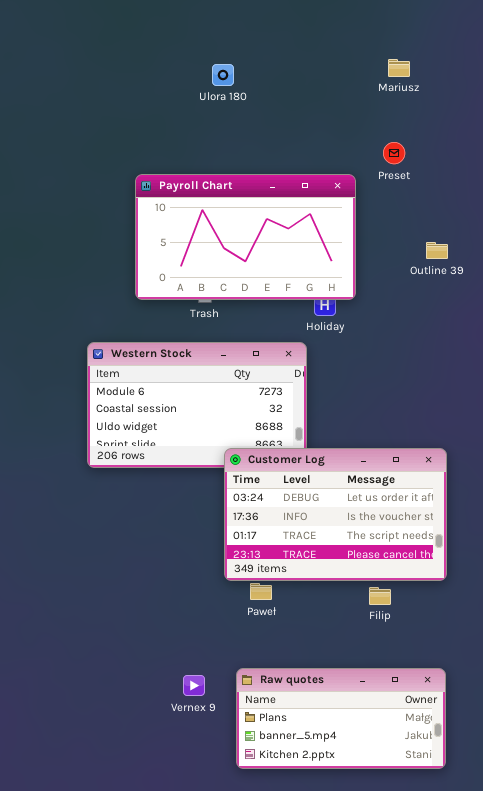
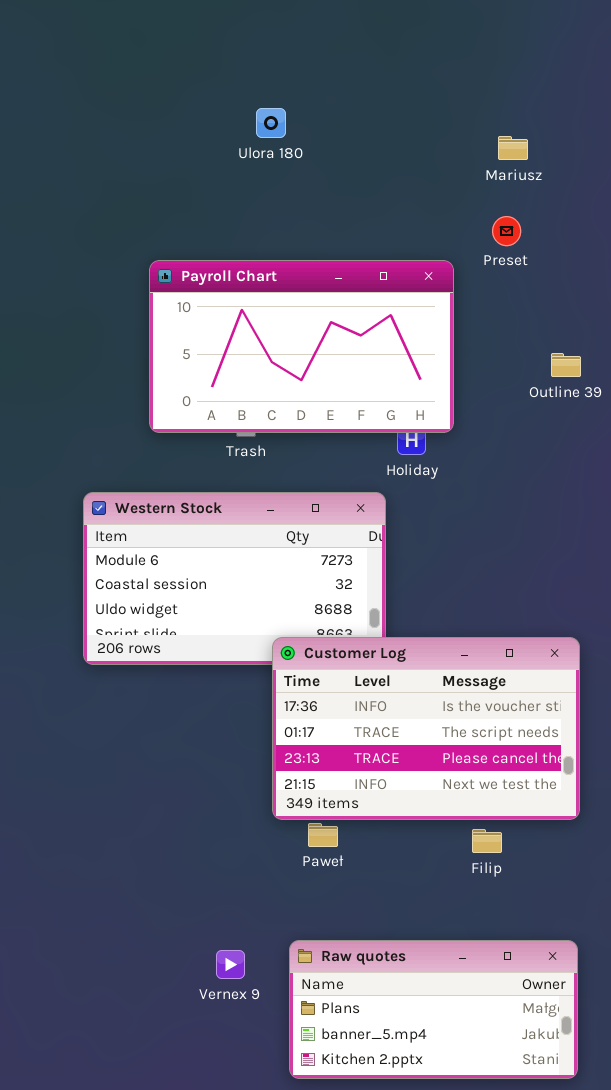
Mariusz: [388,59,410,77] -> [498,136,528,160], moved
Customer Log: [224,448,447,581] -> [272,637,580,820], scrolled down 1 row

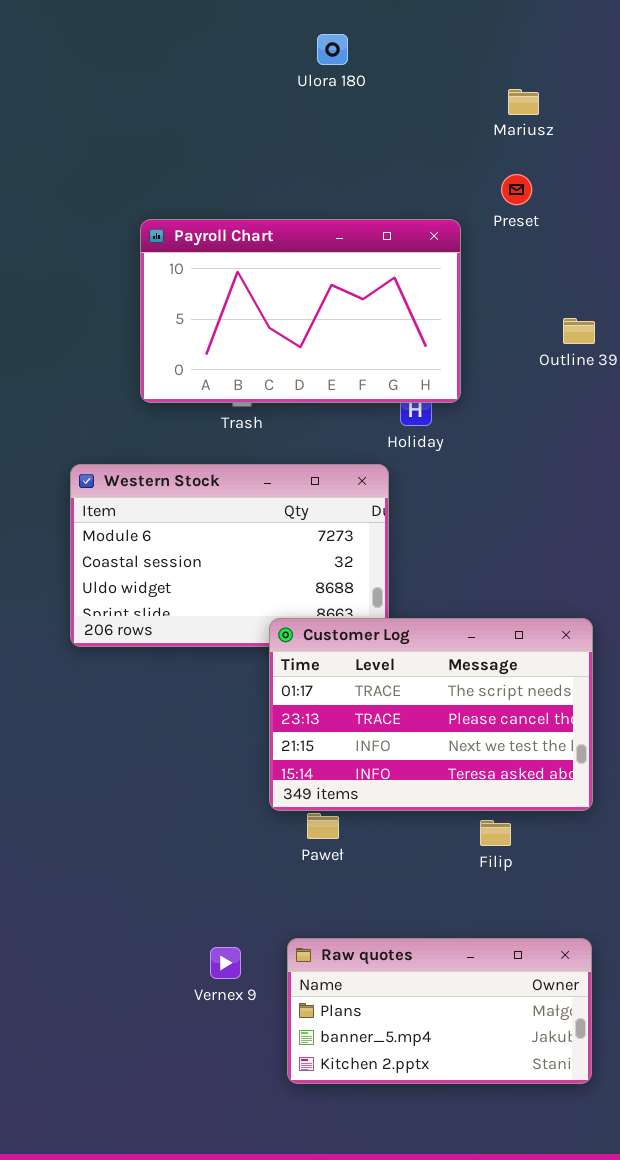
Ulora 180: [256,108,286,138] -> [317,34,348,65], moved
Customer Log: [272,637,580,820] -> [269,618,593,811], scrolled down 1 row

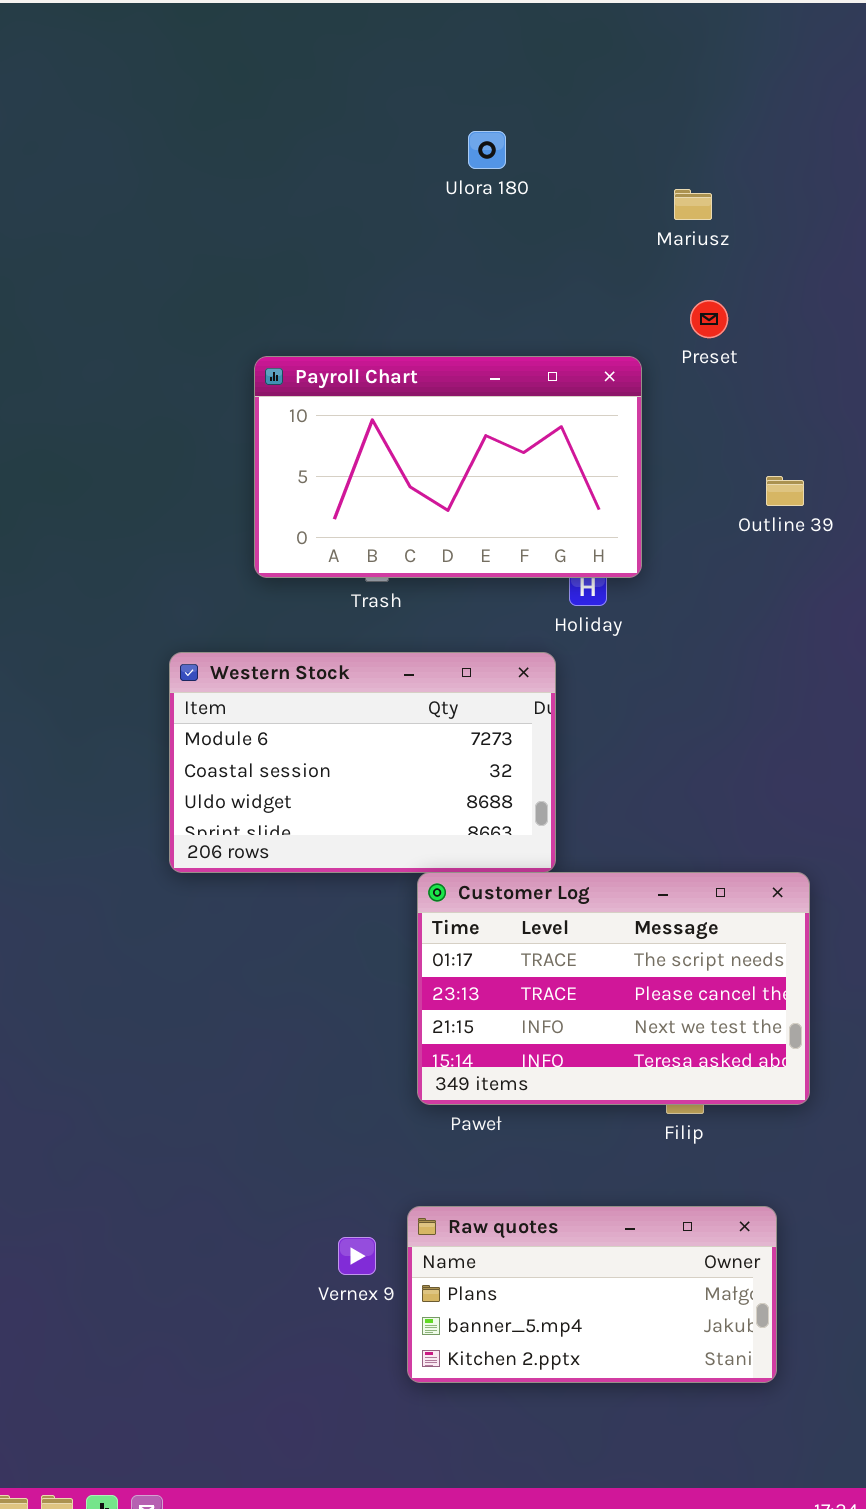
Mariusz: [508,89,539,115] -> [674,189,712,220], moved
Customer Log: [269,618,593,811] -> [417,872,810,1105], moved
Raw quotes: [287,938,592,1084] -> [407,1206,777,1383], moved

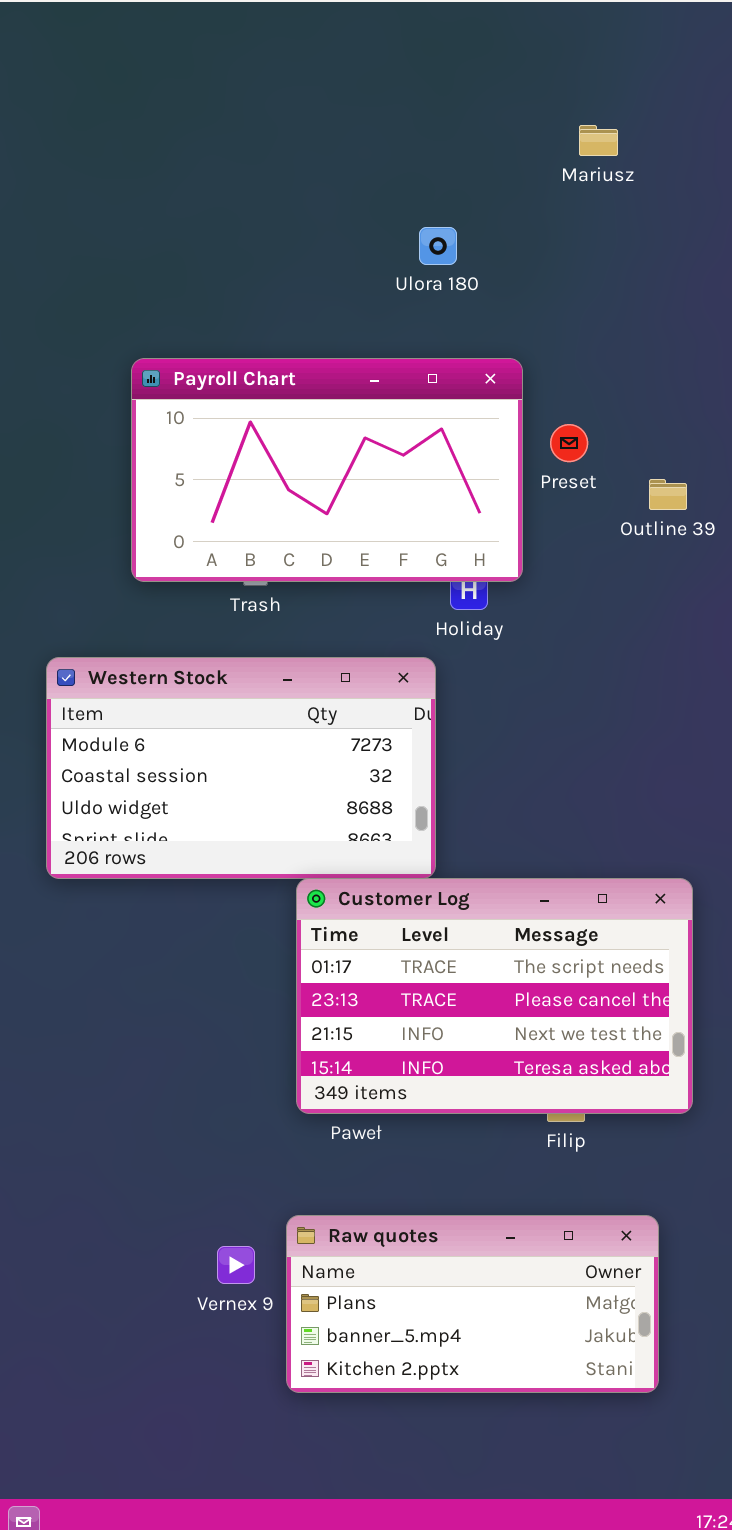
Ulora 180: [468,131,506,169] -> [419,227,457,265], moved
Mariusz: [674,189,712,220] -> [579,125,618,156], moved
Preset: [690,300,728,338] -> [550,424,588,462], moved

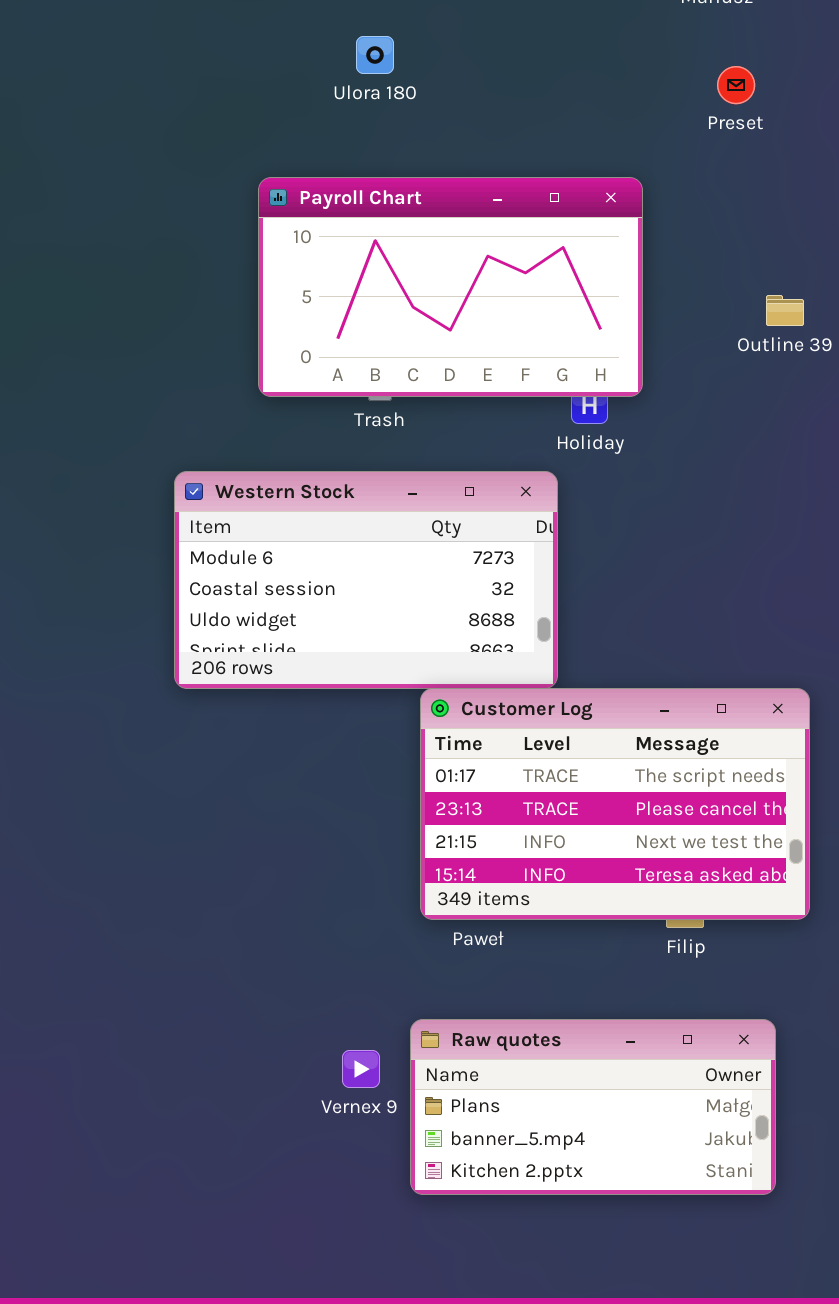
Ulora 180: [419,227,457,265] -> [356,36,394,74], moved
Preset: [550,424,588,462] -> [717,66,755,104], moved

